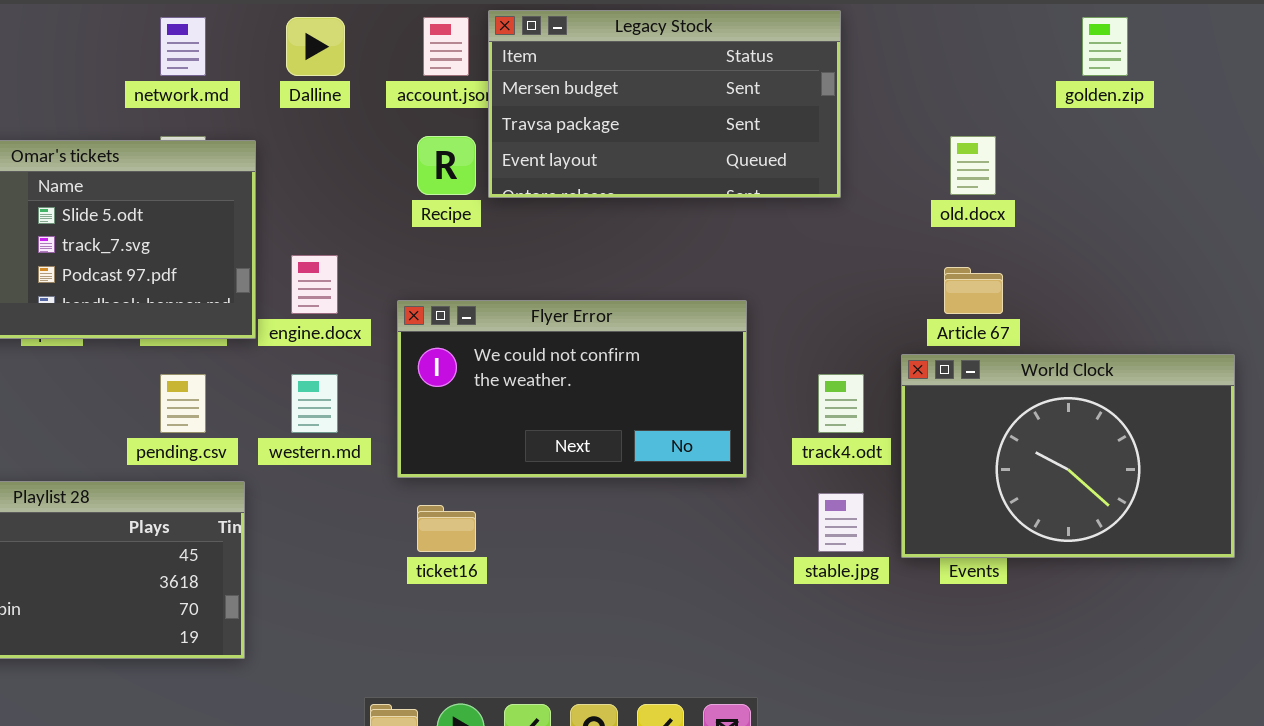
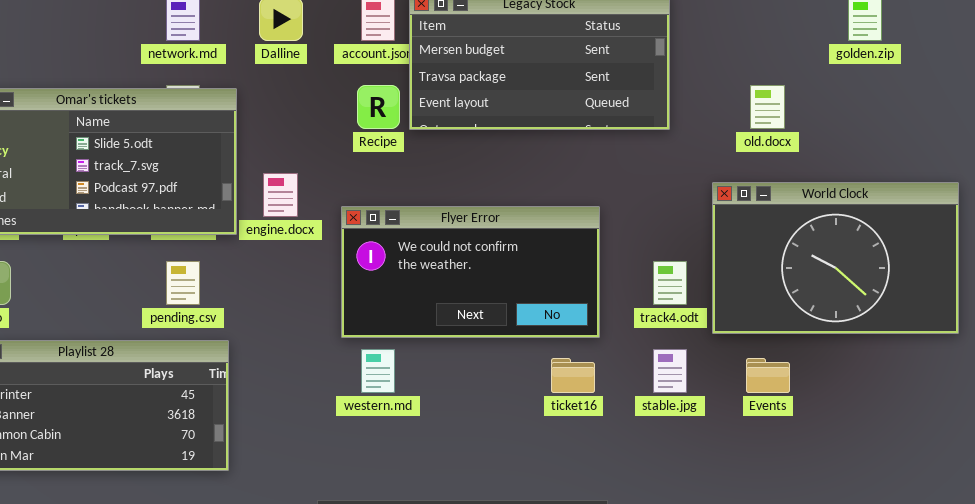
World Clock: [901,354,1235,558] -> [712,182,959,334], moved
western.md: [291,374,338,433] -> [361,349,395,393], moved
ticket16: [417,505,476,552] -> [551,358,595,393], moved

